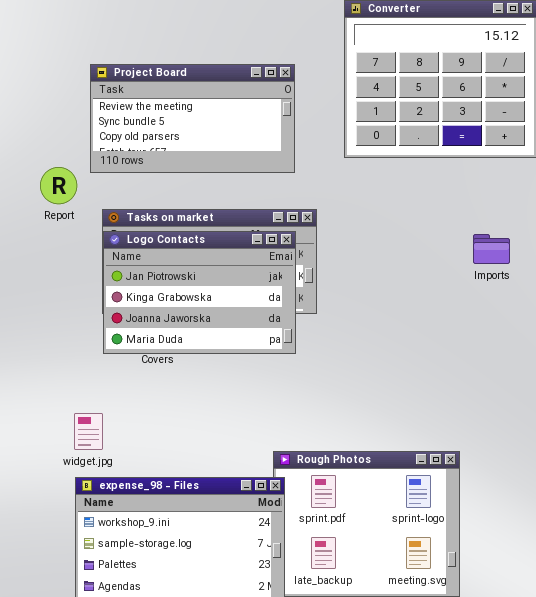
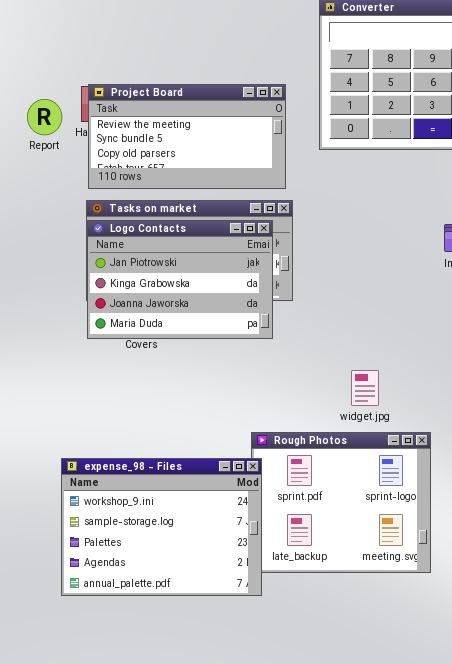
Project Board: [90,64,295,173] -> [88,84,286,189], moved
Report: [40,167,77,204] -> [27,99,62,135], moved
widget.jpg: [74,413,103,450] -> [351,370,379,406], moved

